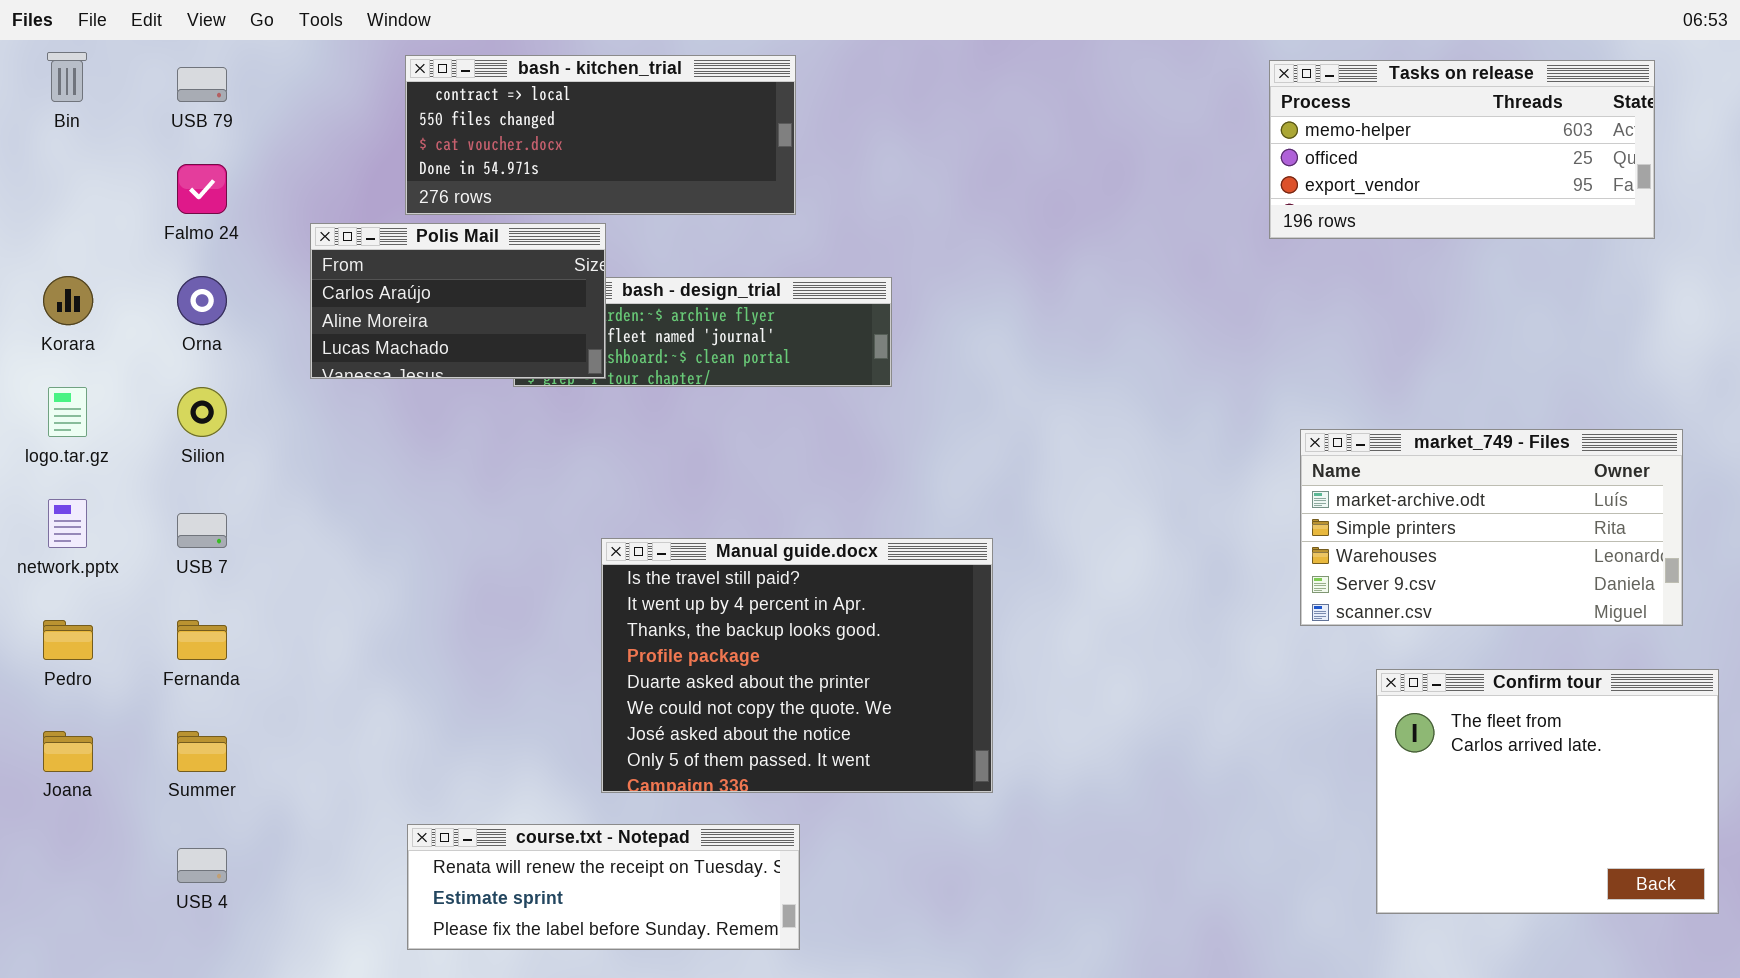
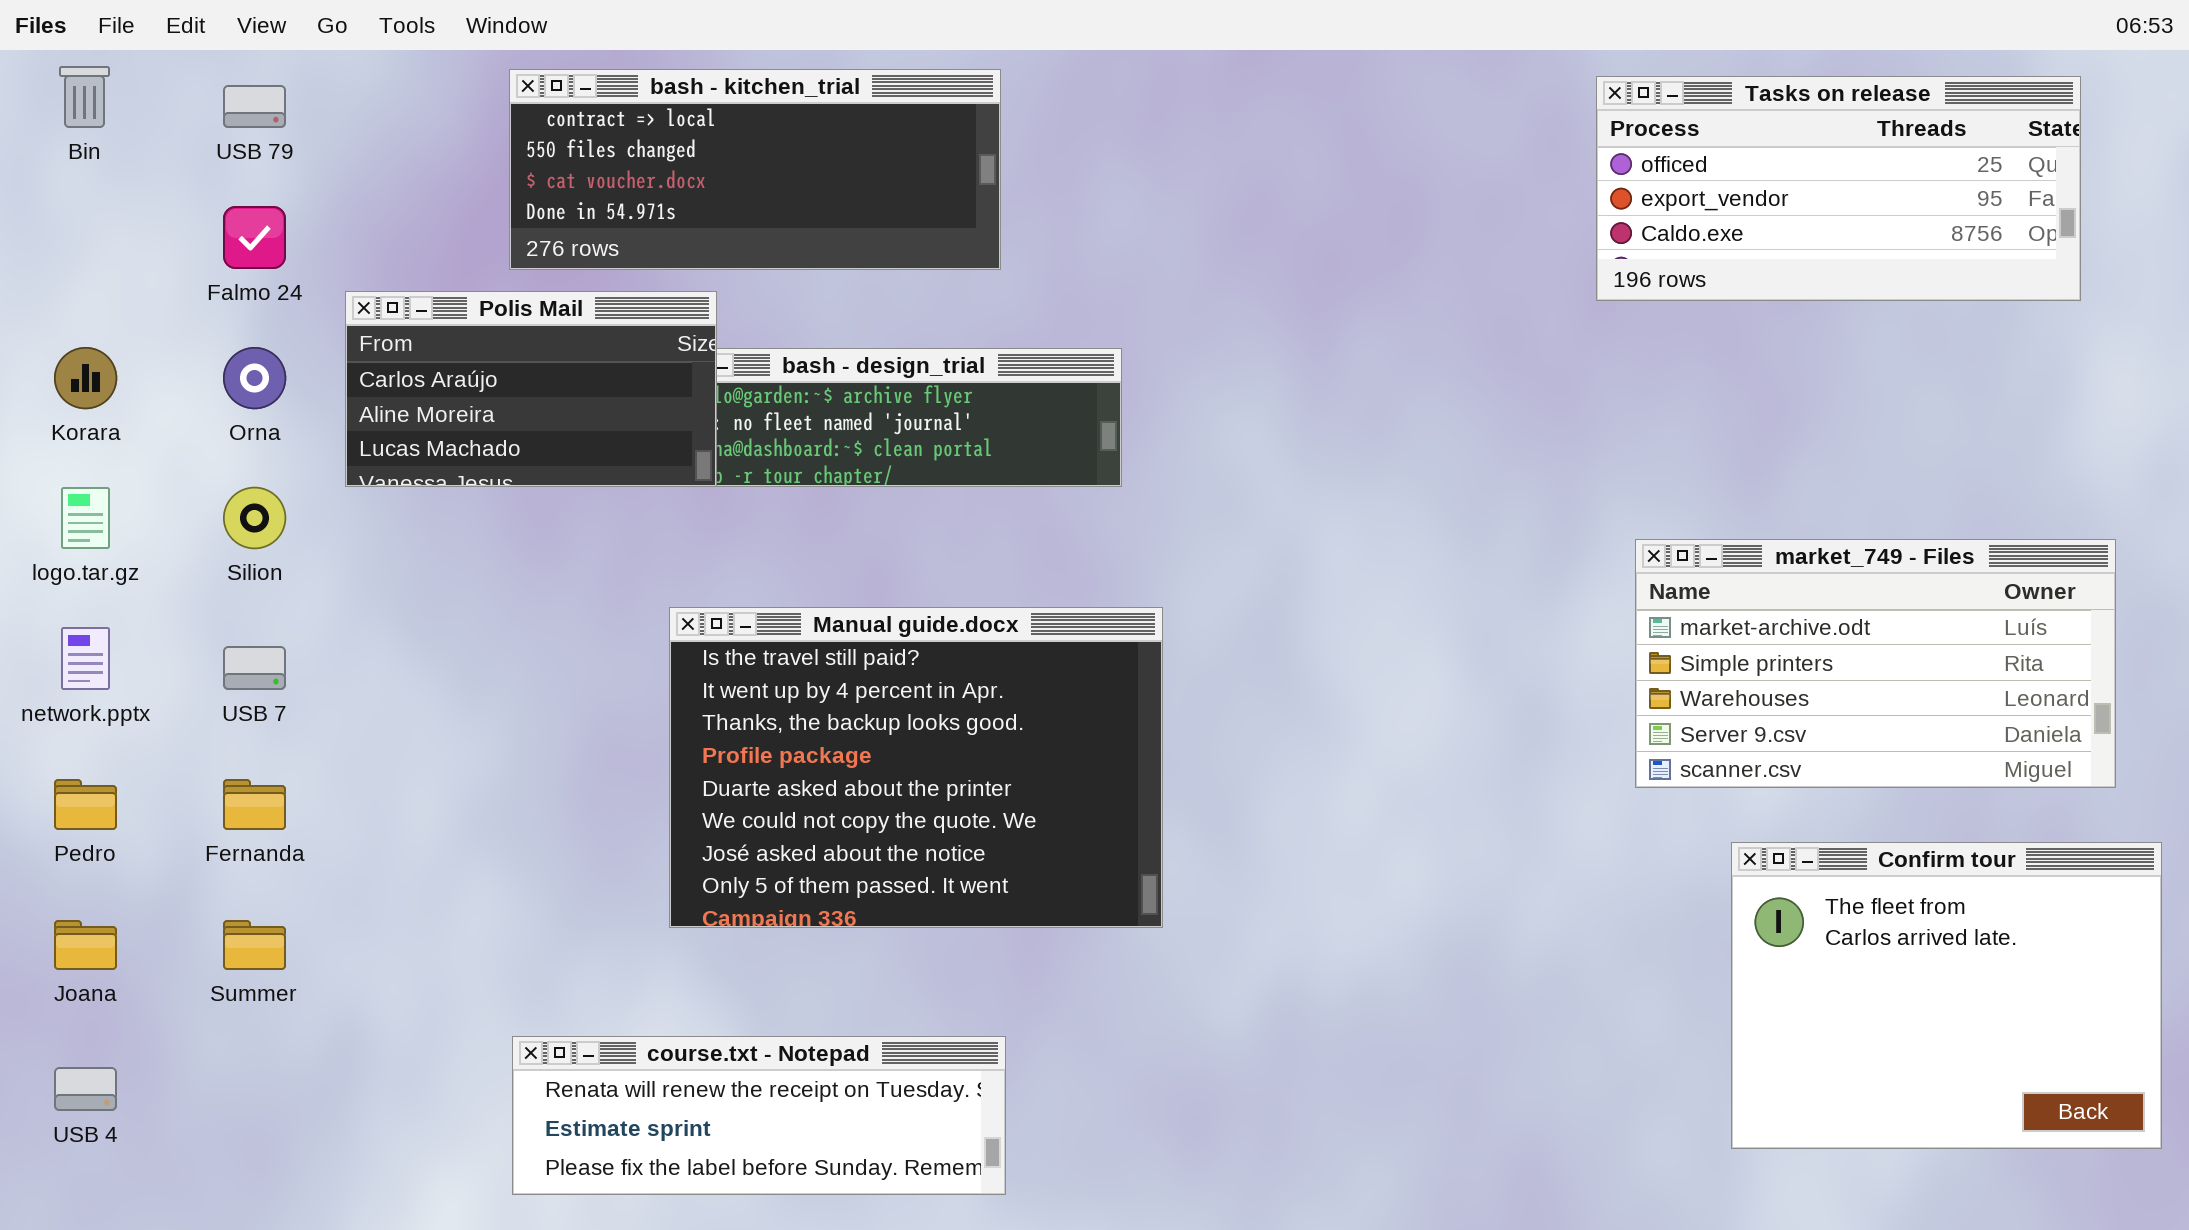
Tasks on release: [1269,60,1655,239] -> [1596,76,2081,301], scrolled down 1 row
Polis Mail: [310,223,606,379] -> [345,291,717,487], moved
Manual guide.docx: [601,538,993,793] -> [669,607,1163,928], moved
USB 4: [177,848,227,883] -> [54,1067,117,1111], moved

